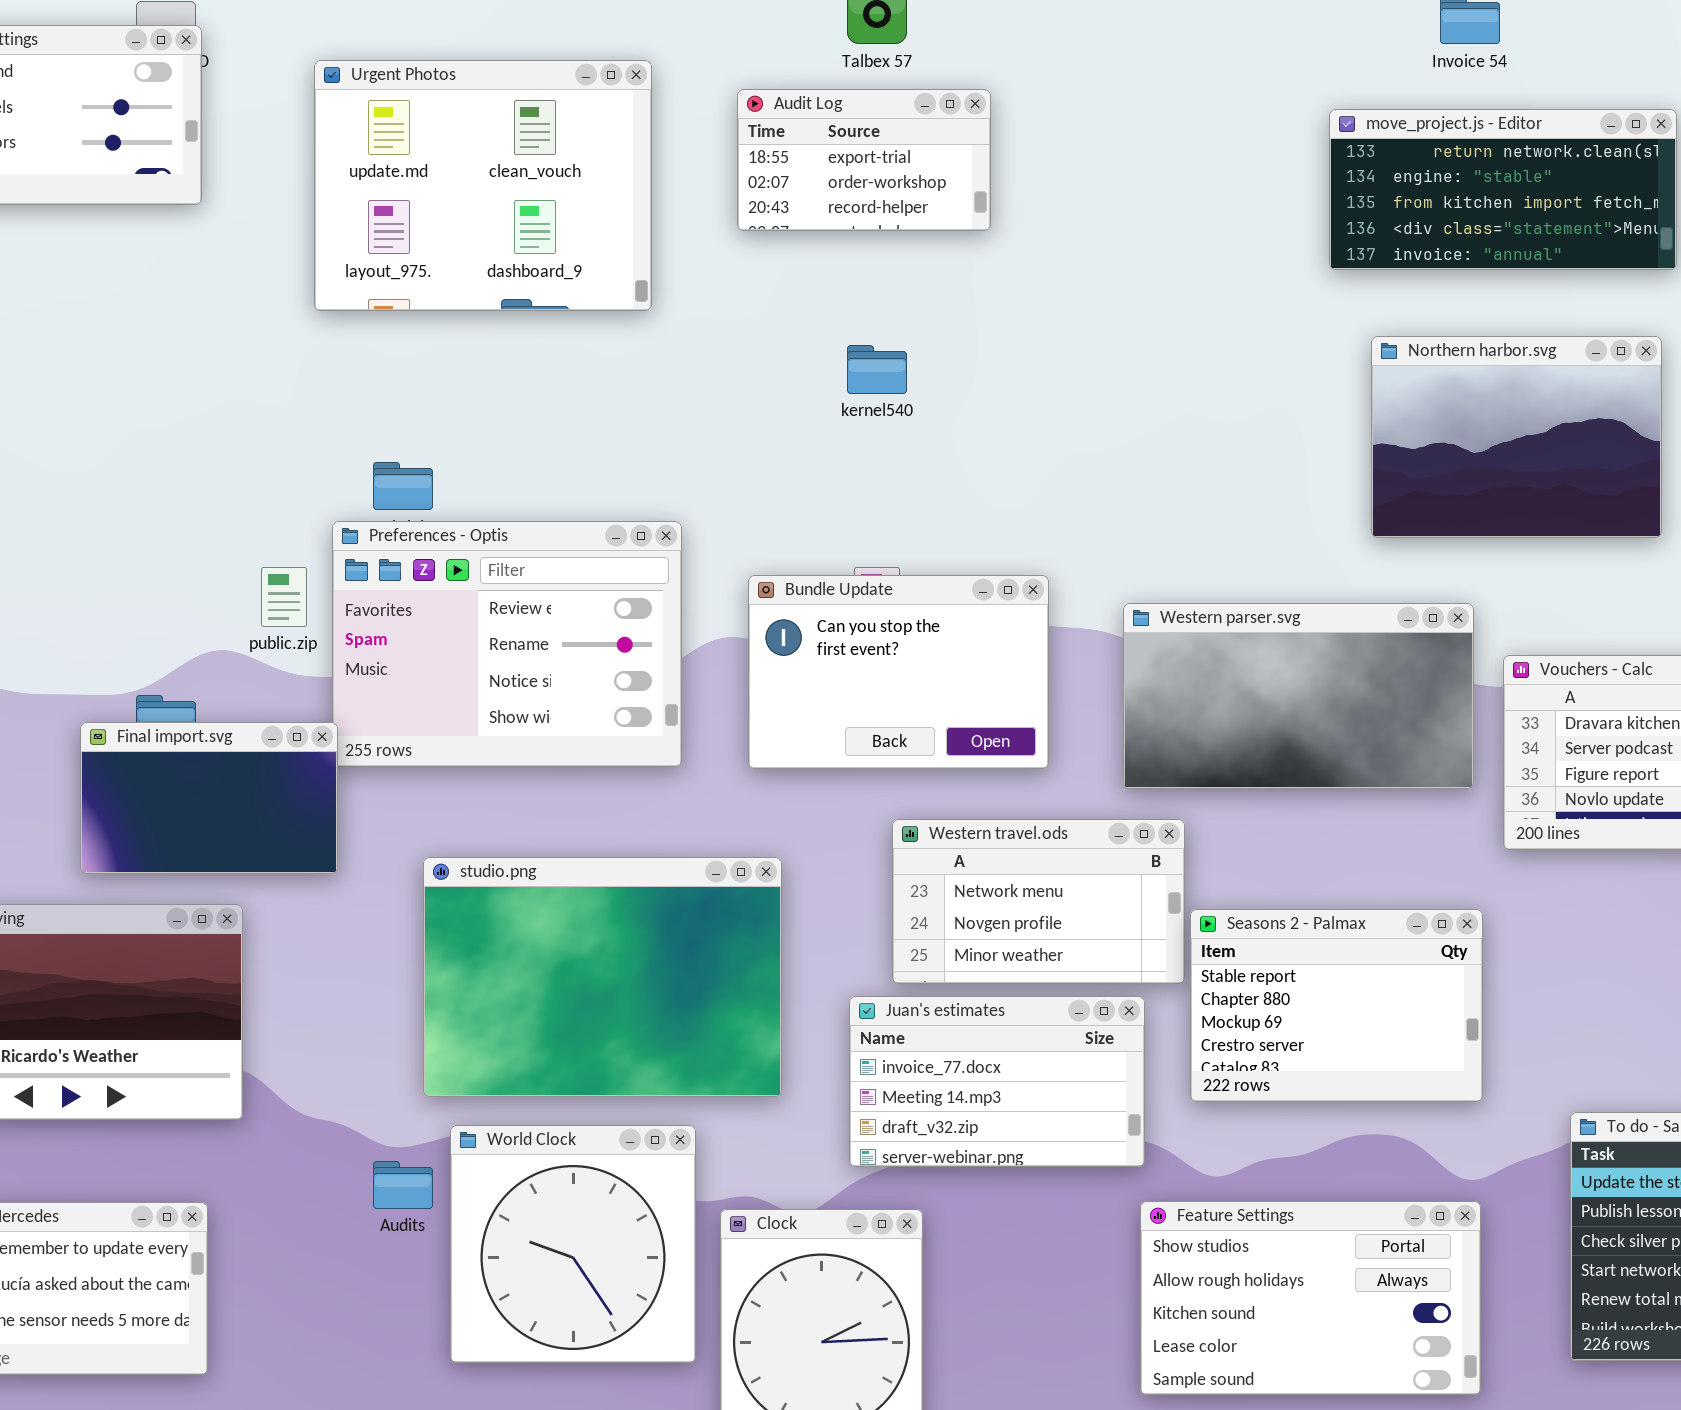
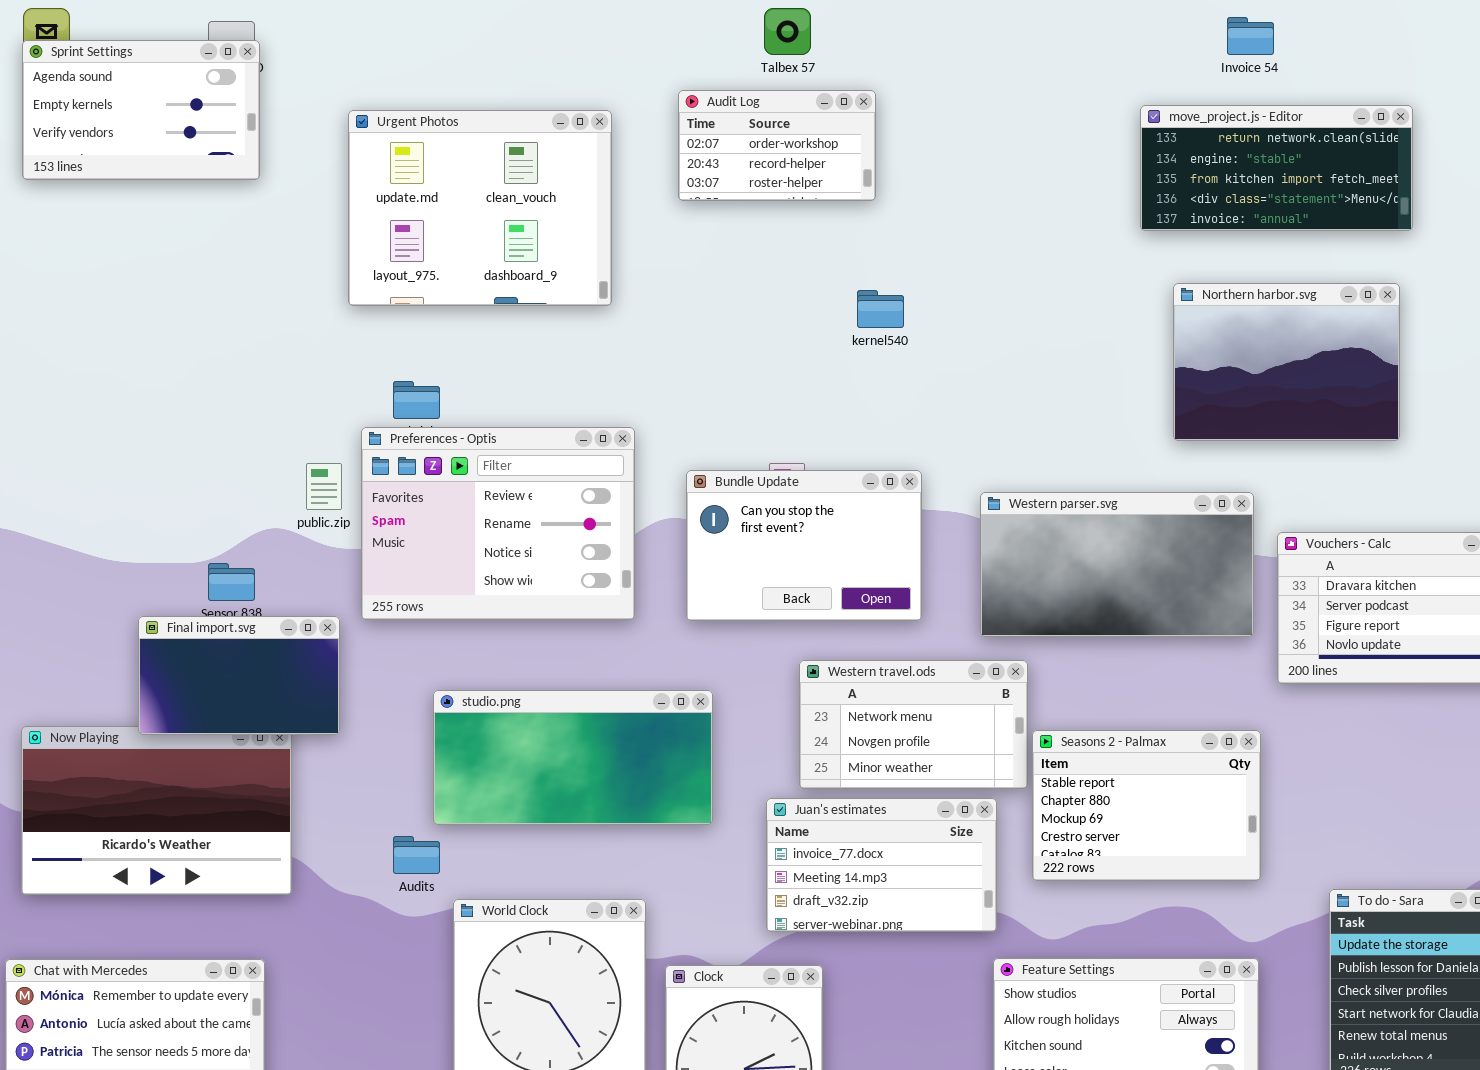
Urgent Photos: [314,60,652,311] -> [348,110,612,306], moved
Audit Log: [737,89,991,231] -> [678,90,876,201], scrolled down 1 row
kernel540: [847,345,907,394] -> [857,290,904,328], moved
Final import.svg: [80,722,338,874] -> [138,616,340,735], moved
studio.png: [423,857,782,1097] -> [433,690,713,825], resized
Audits: [373,1161,433,1209] -> [393,836,440,874], moved

